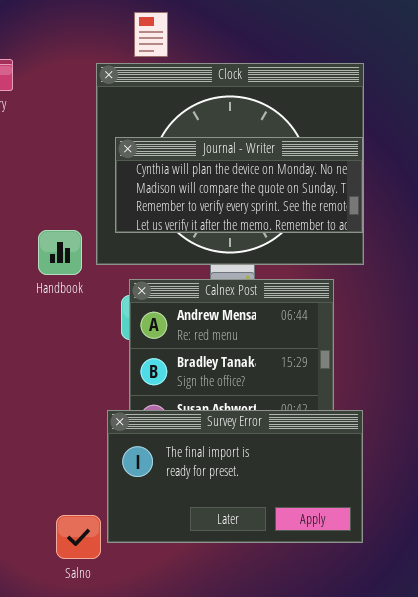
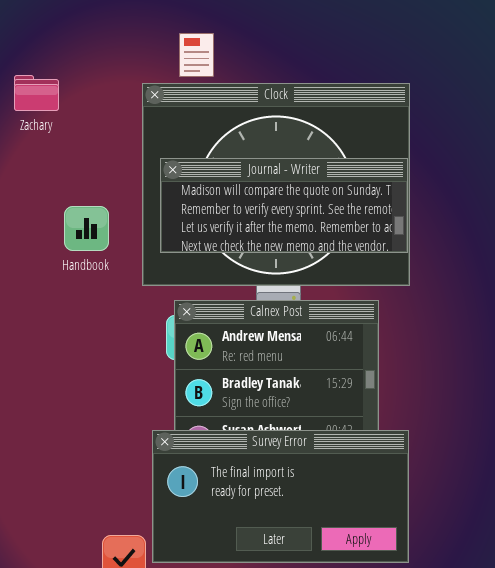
Journal - Writer: [115,137,363,233] -> [160,158,408,253], scrolled down 1 row
Handbook: [38,230,82,275] -> [64,206,109,251], moved

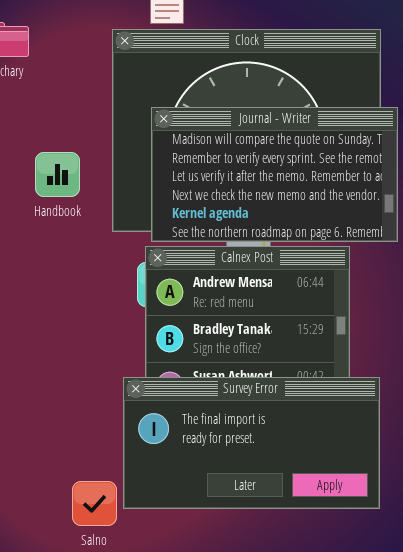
Journal - Writer: [160,158,408,253] -> [151,107,398,242], moved, resized

